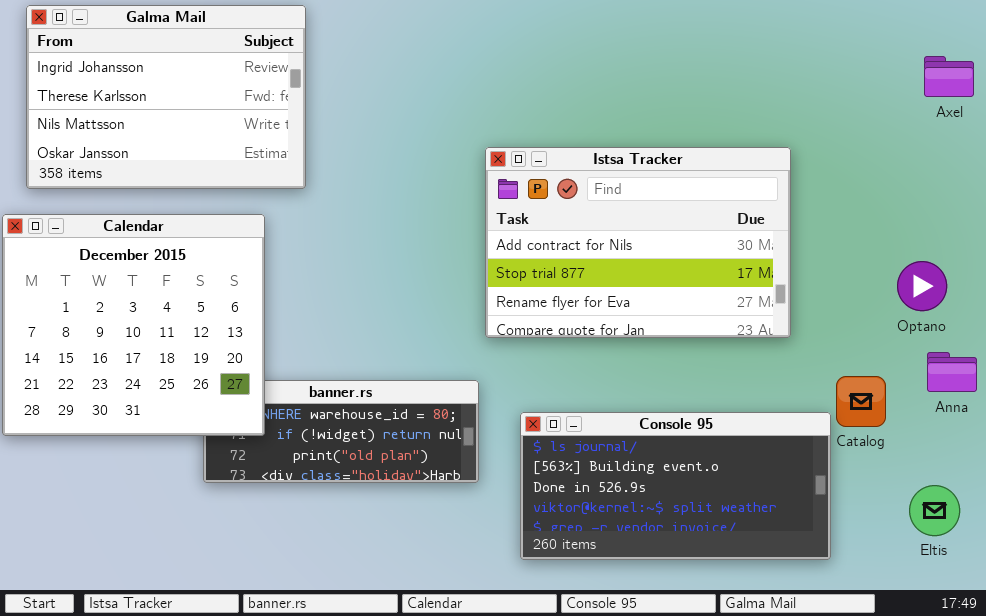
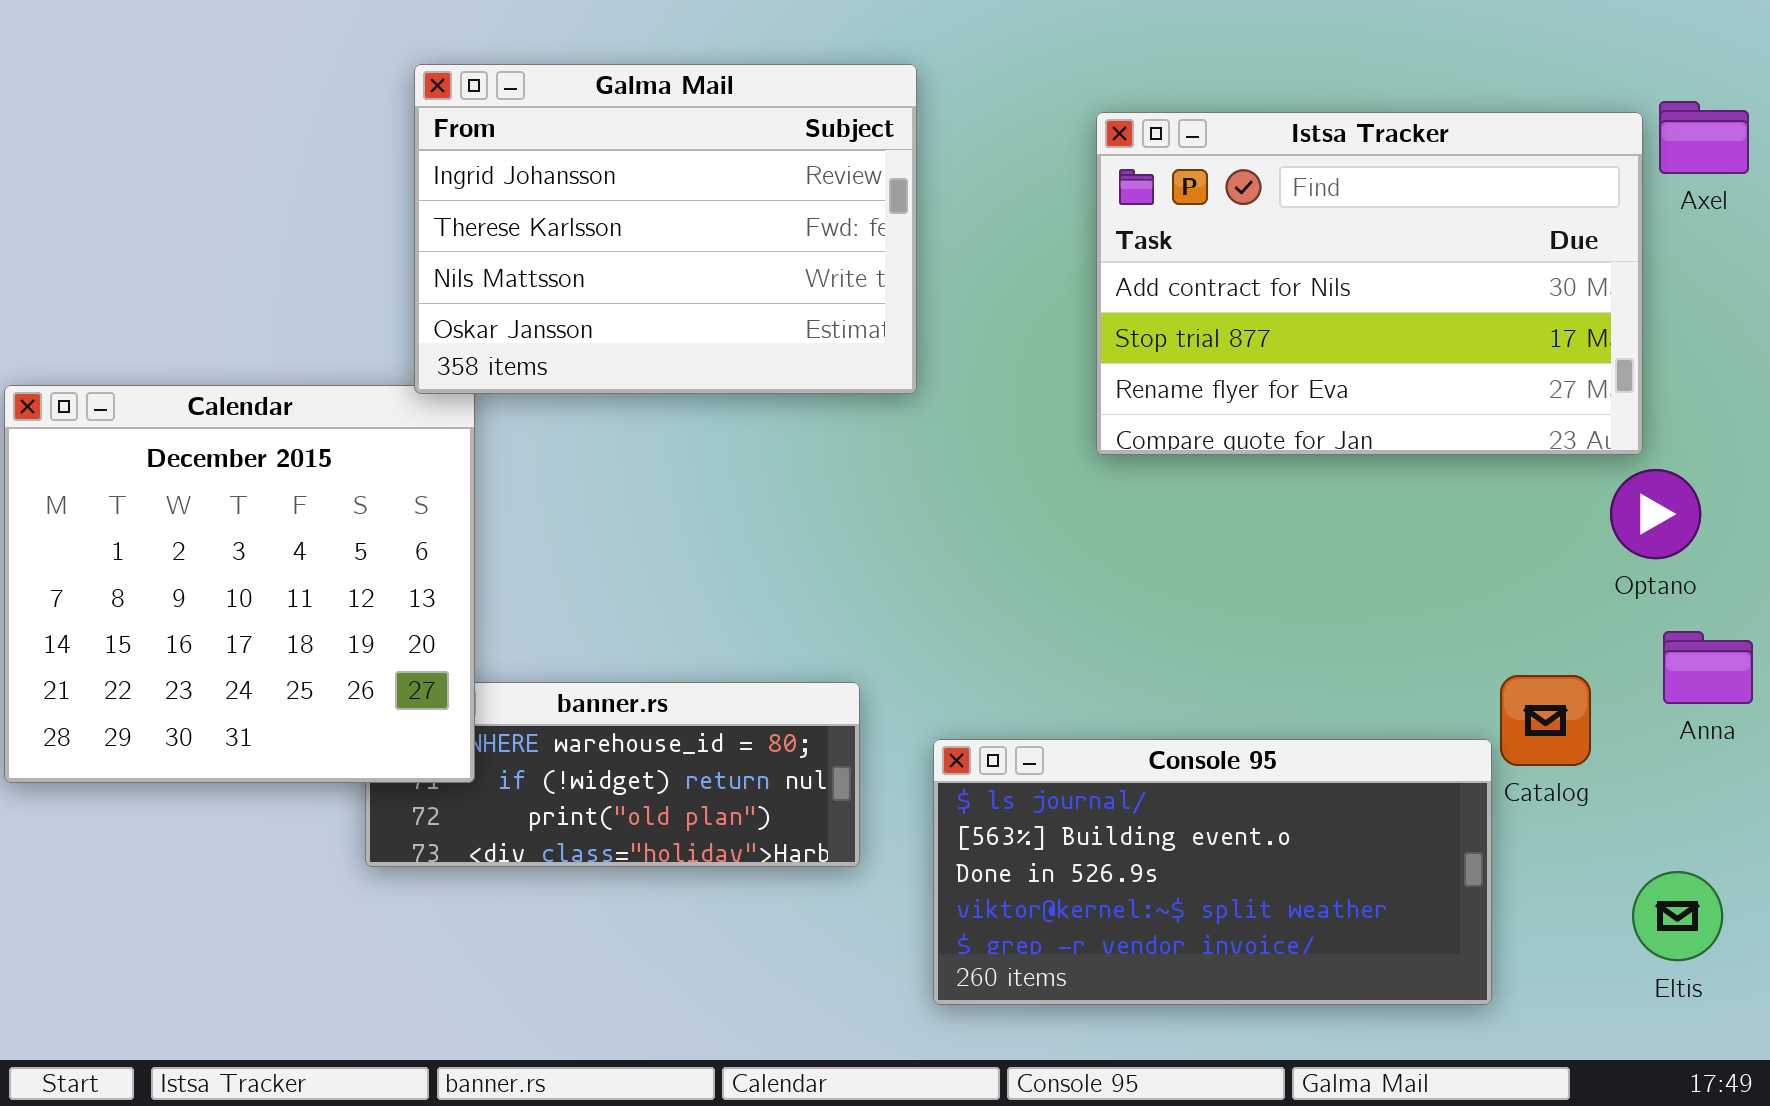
Galma Mail: [26,5,306,189] -> [414,64,917,394], moved
Istsa Tracker: [485,147,791,338] -> [1096,112,1643,455], moved

